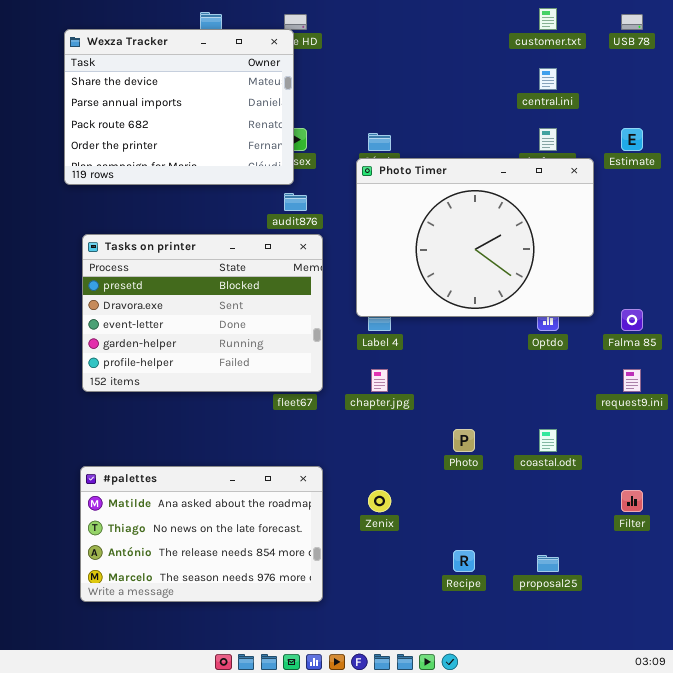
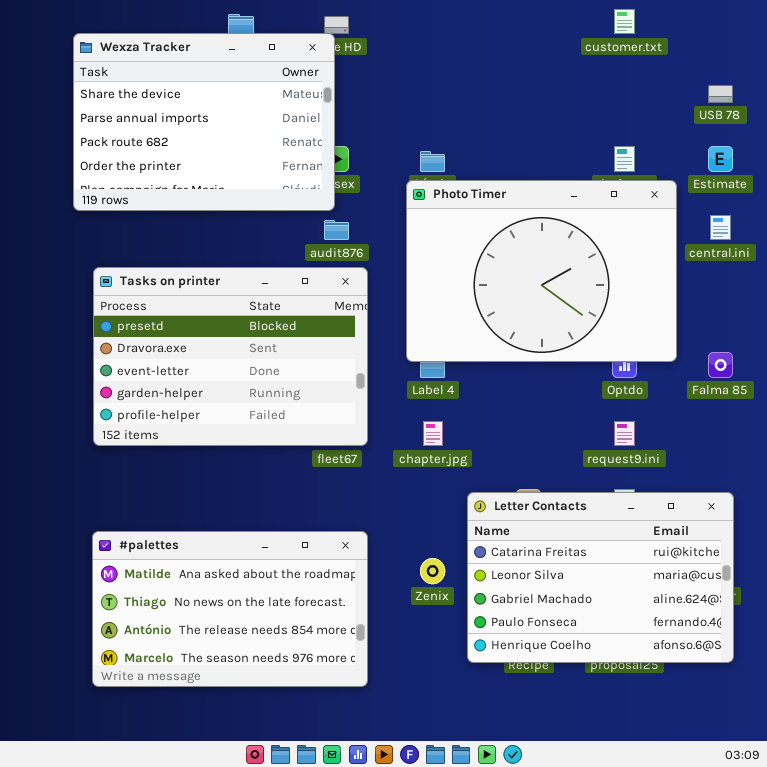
USB 78: [621,14,643,30] -> [708,85,733,103], moved
central.ini: [539,68,557,90] -> [710,215,731,240], moved
request9.ini: [623,369,641,392] -> [614,421,635,446], moved
Letter Contacts: none -> [467,492,734,663], opened

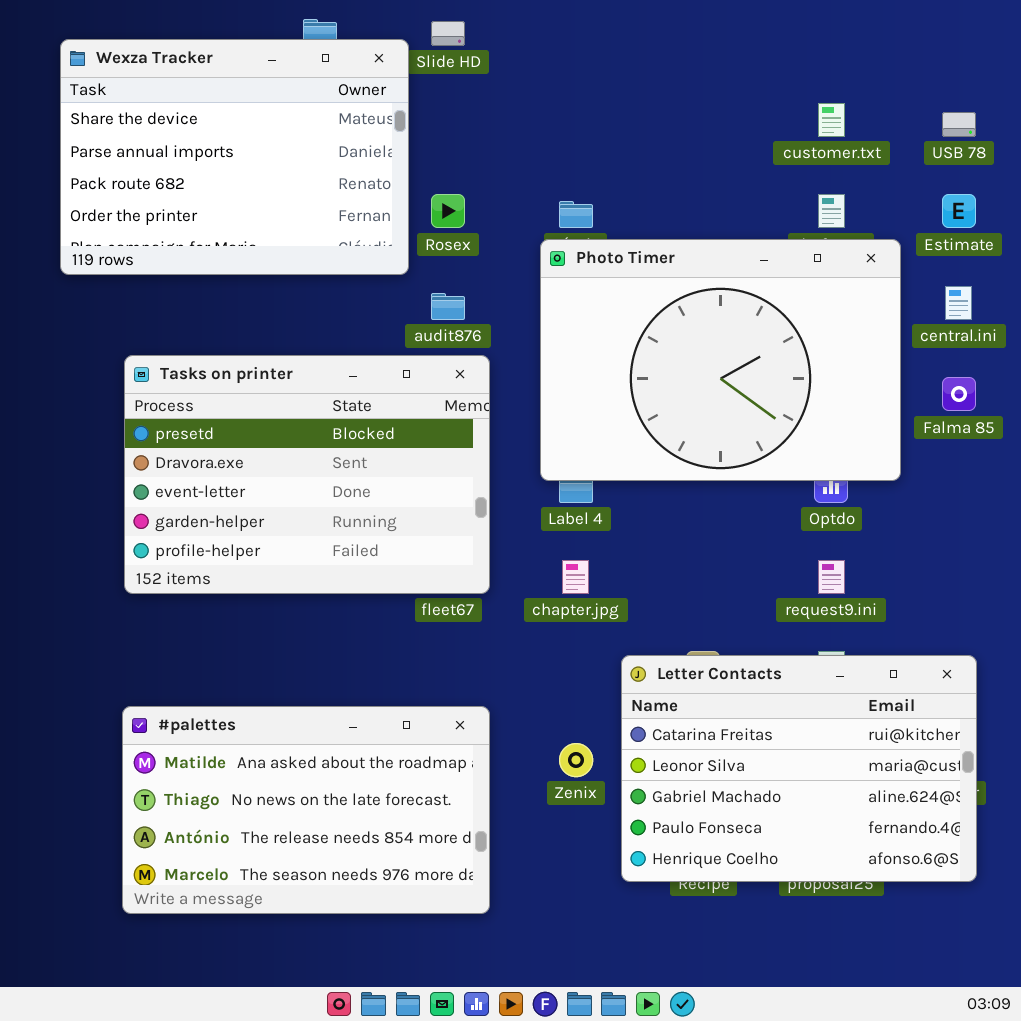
customer.txt: [614,9,635,34] -> [818,103,845,137], moved
Wexza Tracker: [73,33,335,211] -> [60,39,409,275], moved
Falma 85: [708,352,733,378] -> [942,377,976,411], moved

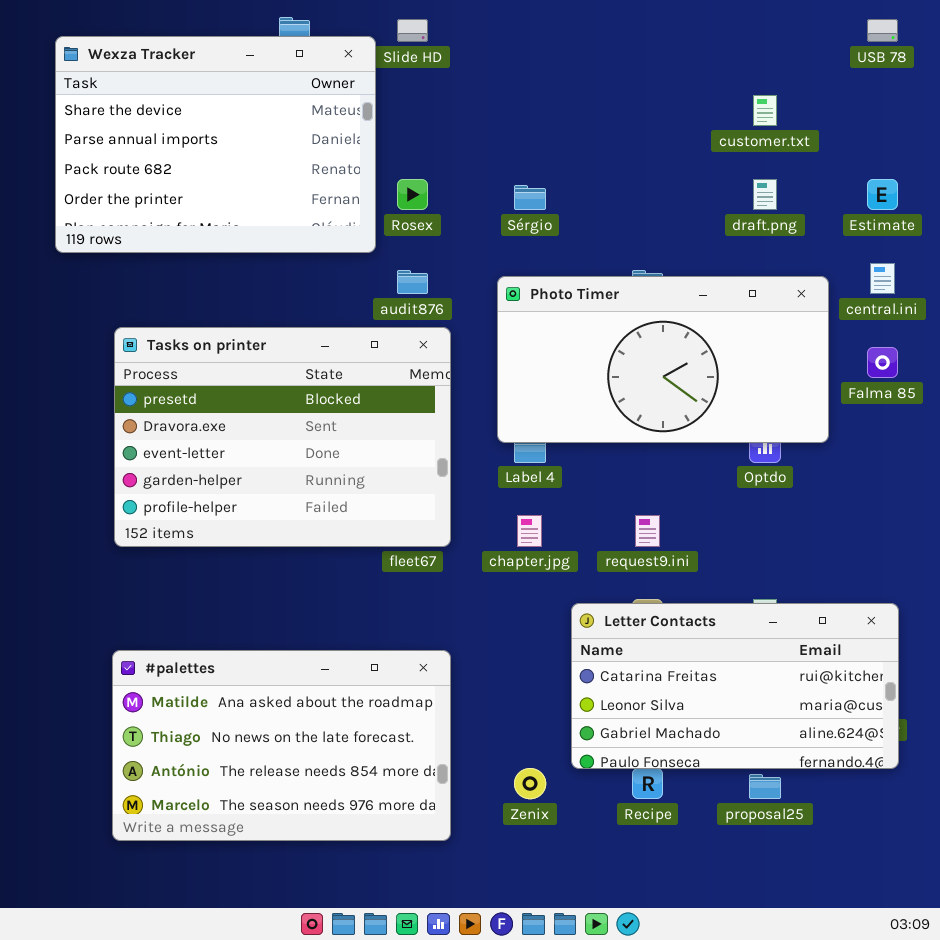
USB 78: [942,112,976,137] -> [867,19,898,42], moved
Photo Timer: [540,239,901,481] -> [497,276,829,443], resized
request9.ini: [818,560,845,594] -> [635,515,660,547], moved
Letter Contacts: [621,655,977,882] -> [571,603,899,769], resized
Zenix: [559,743,593,777] -> [514,768,546,799], moved

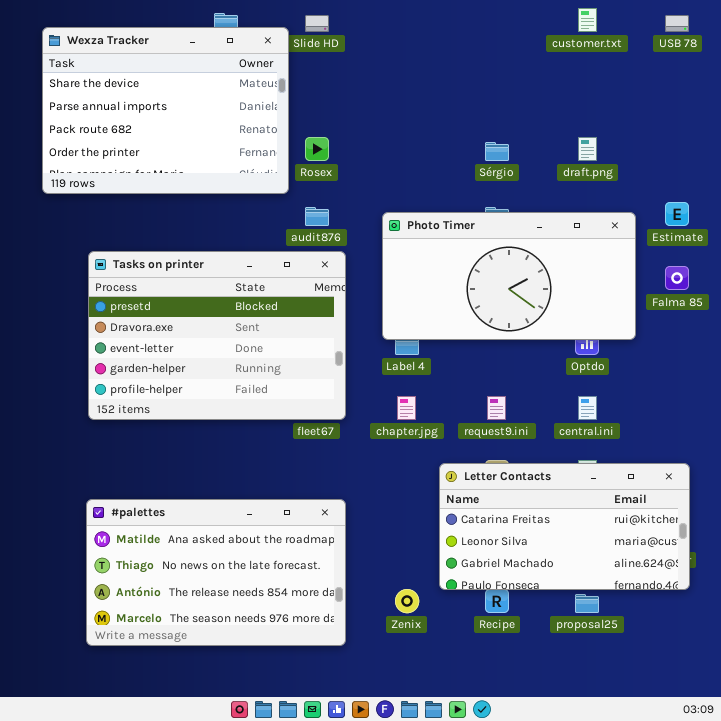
customer.txt: [753,95,777,126] -> [578,8,597,32], moved
Estimate: [867,179,898,210] -> [665,202,689,226], moved
Sérgio: [514,185,546,210] -> [485,142,509,161], moved
central.ini: [870,263,895,294] -> [578,396,597,420], moved

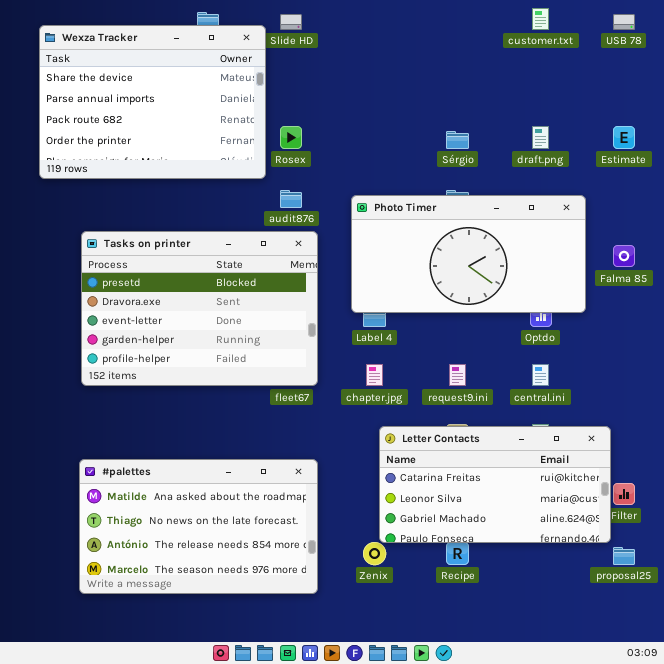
Estimate: [665,202,689,226] -> [613,126,635,149], moved
Letter Contacts: [439,463,690,590] -> [379,426,611,543], moved
proposal25: [575,594,599,613] -> [613,547,635,565], moved

